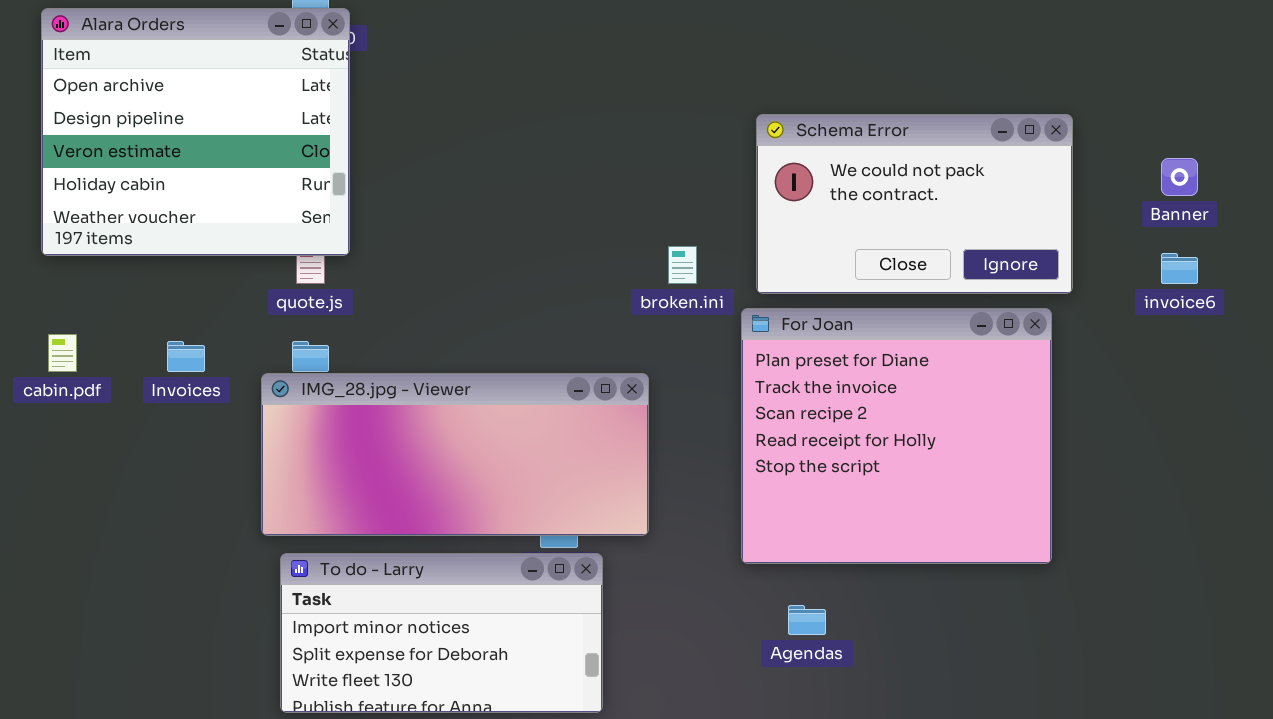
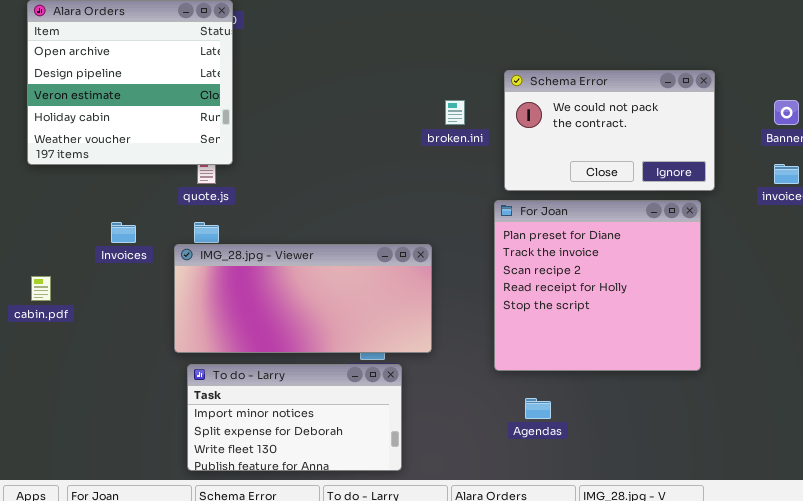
broken.ini: [668,246,697,284] -> [445,100,465,125], moved
cabin.pdf: [48,334,77,372] -> [31,276,51,301], moved

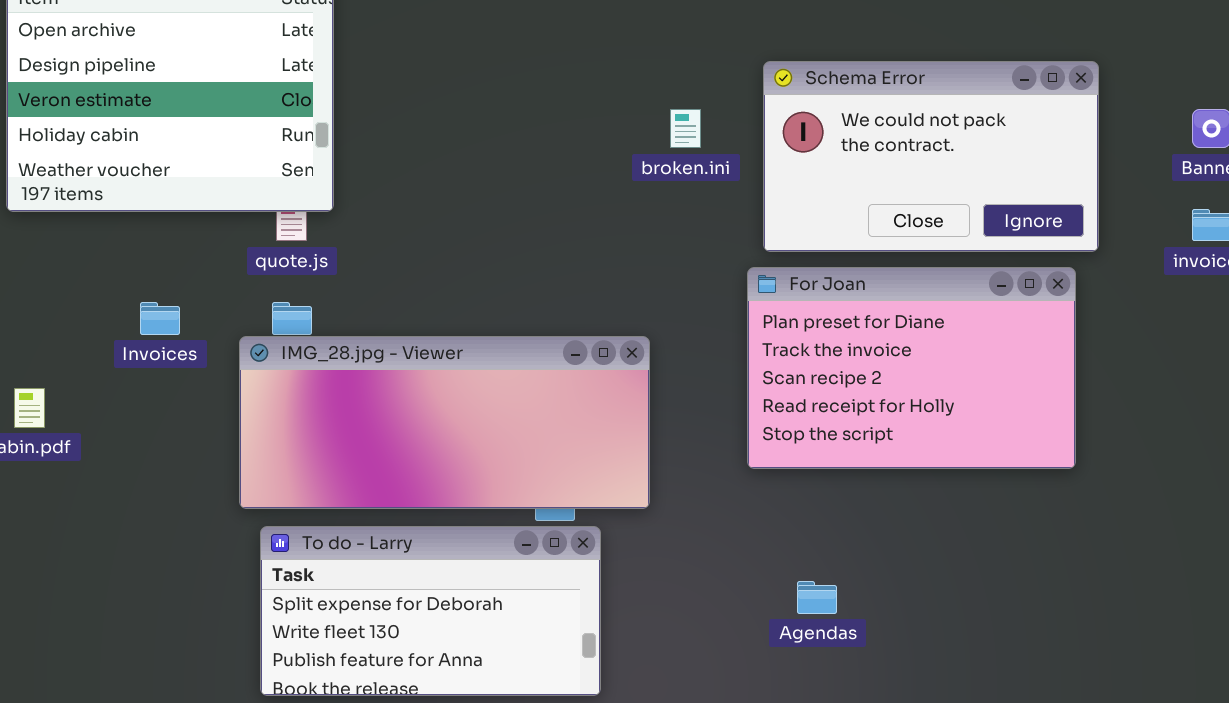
For Joan: [494,200,701,371] -> [747,267,1076,469], resized
To do - Larry: [187,364,402,471] -> [260,526,601,696], scrolled down 1 row

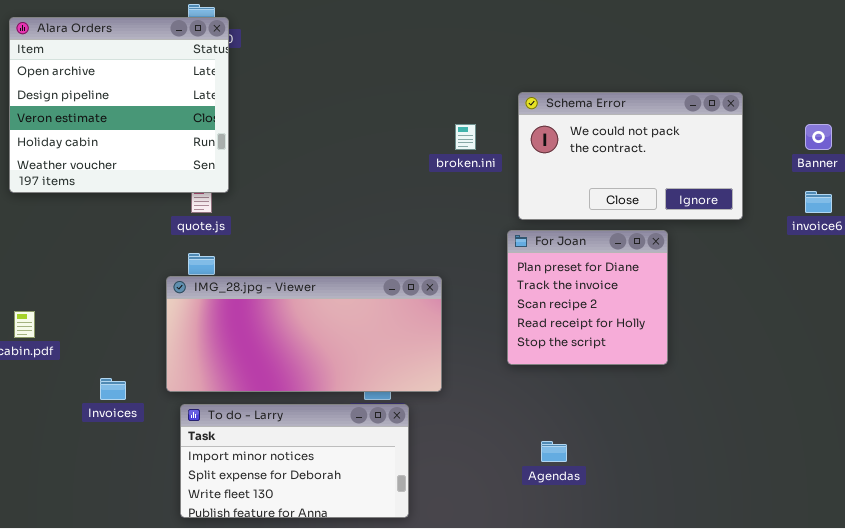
For Joan: [747,267,1076,469] -> [507,230,668,365], resized
Invoices: [140,302,180,335] -> [100,378,126,400], moved
To do - Larry: [260,526,601,696] -> [180,404,409,518], scrolled up 1 row

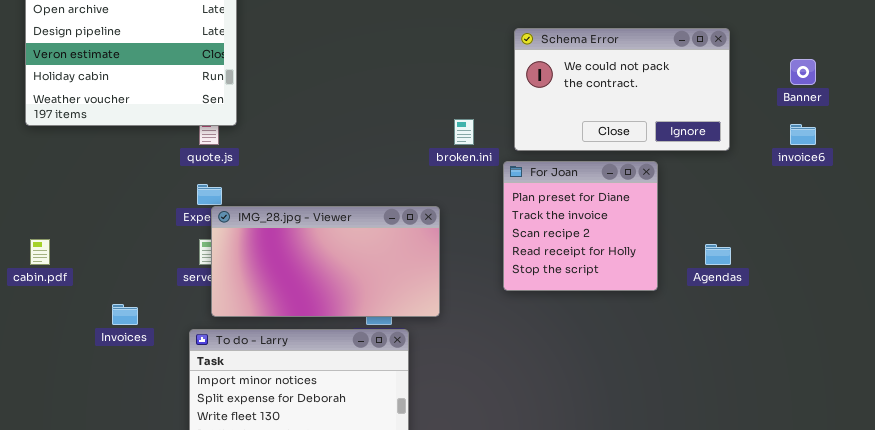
broken.ini: [455,124,476,150] -> [454,119,474,145], moved
IMG_28.jpg - Viewer: [166,276,442,392] -> [211,206,440,317], resized
Agendas: [541,441,567,462] -> [705,244,731,265], moved

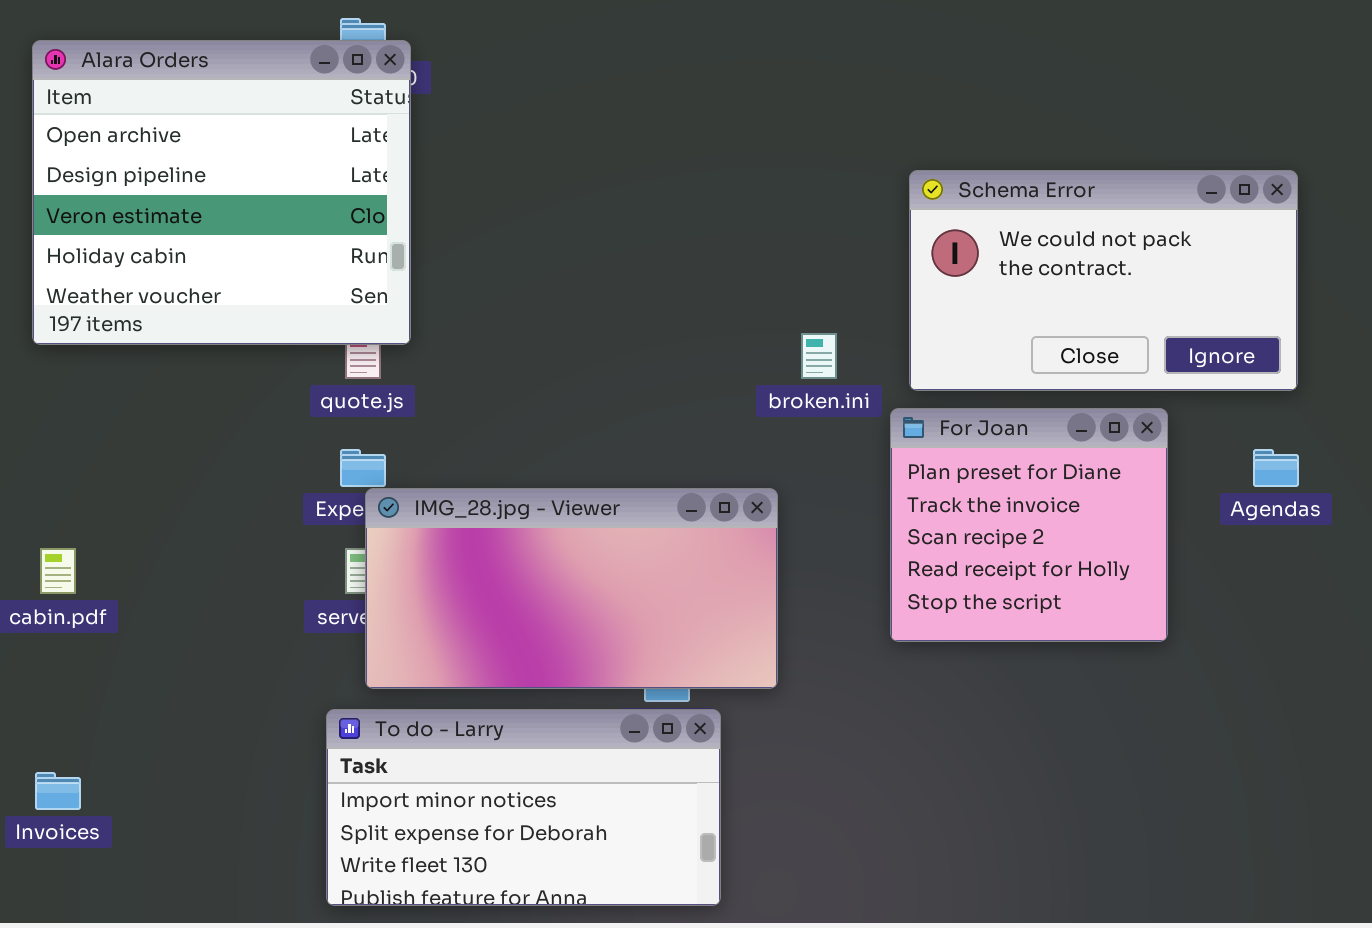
Agendas: [705,244,731,265] -> [1253,449,1299,487], moved
Invoices: [112,304,138,325] -> [35,772,81,810], moved

